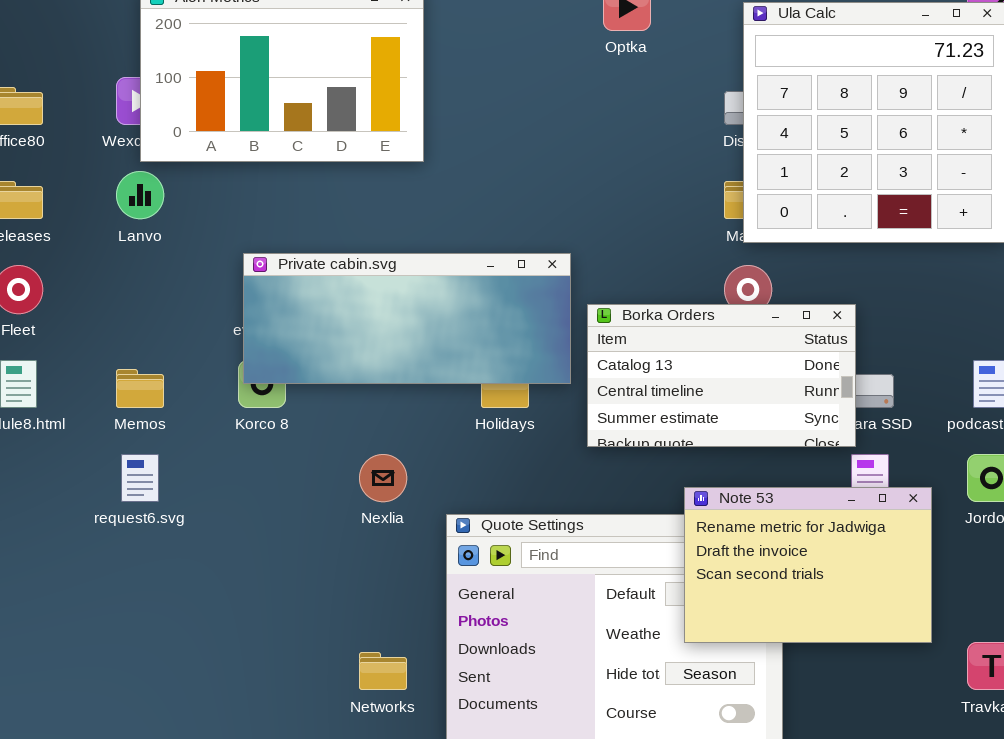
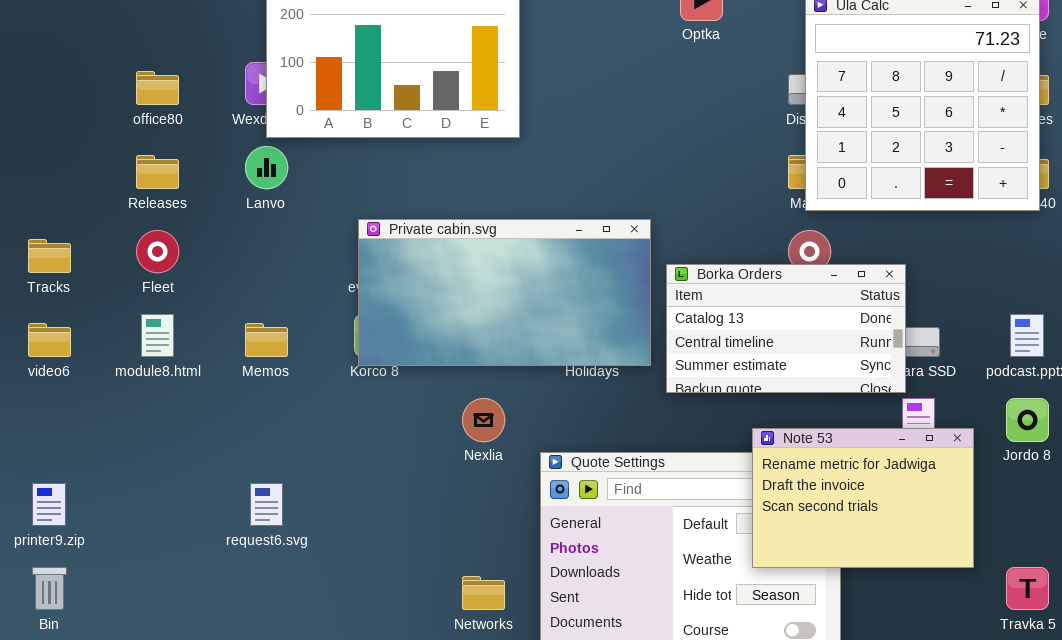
Private cabin.svg: [243,253,571,384] -> [358,219,651,366], resized
request6.svg: [121,454,159,502] -> [250,483,283,526], moved

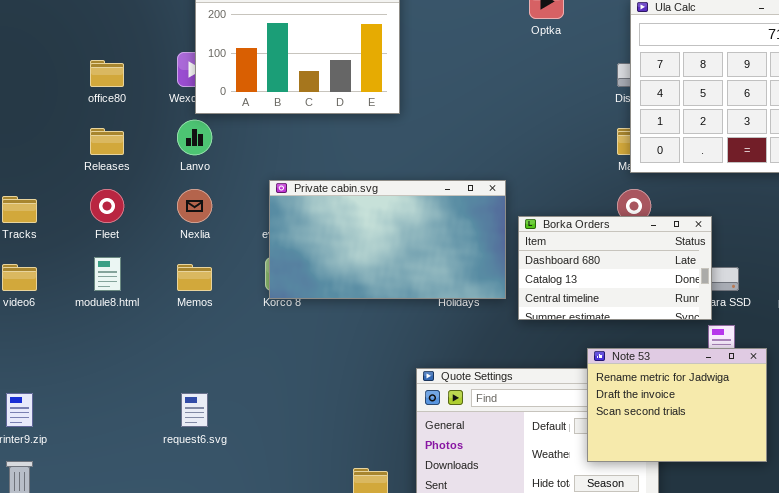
Borka Orders: [666,264,906,393] -> [518,216,712,320], scrolled up 1 row
Nexlia: [462,398,505,442] -> [177,189,212,223], moved

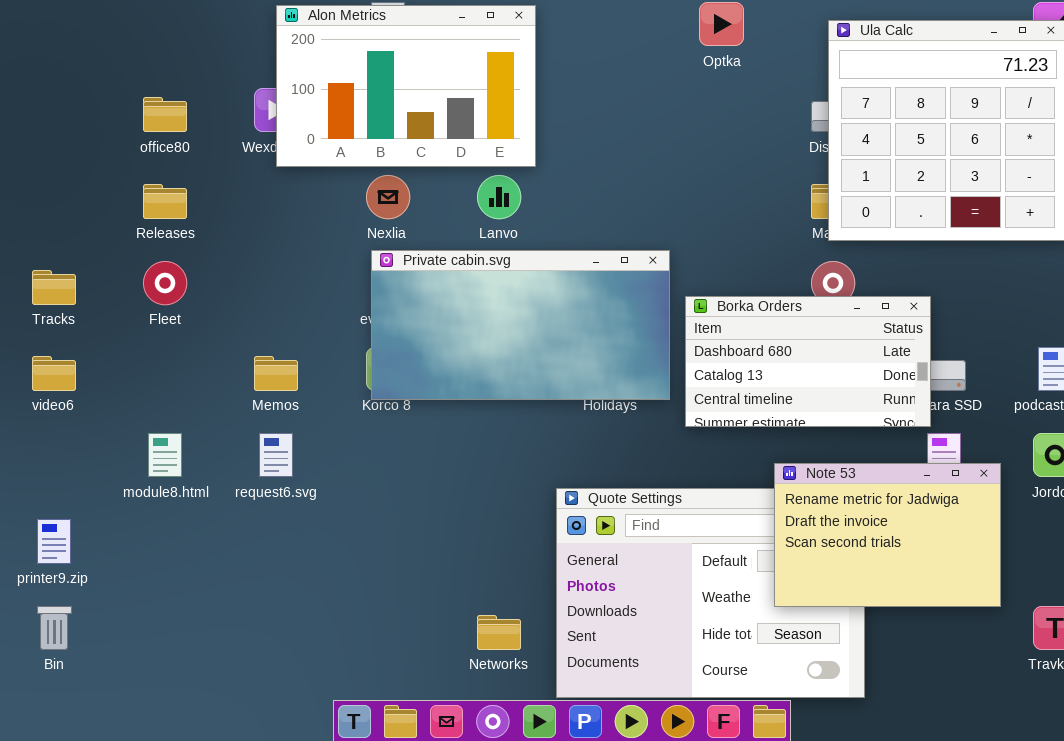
Lanvo: [177,120,212,155] -> [477,175,521,219], moved
Nexlia: [177,189,212,223] -> [366,175,410,219], moved
module8.html: [94,257,121,291] -> [148,433,182,477], moved
request6.svg: [181,393,208,427] -> [259,433,293,477], moved

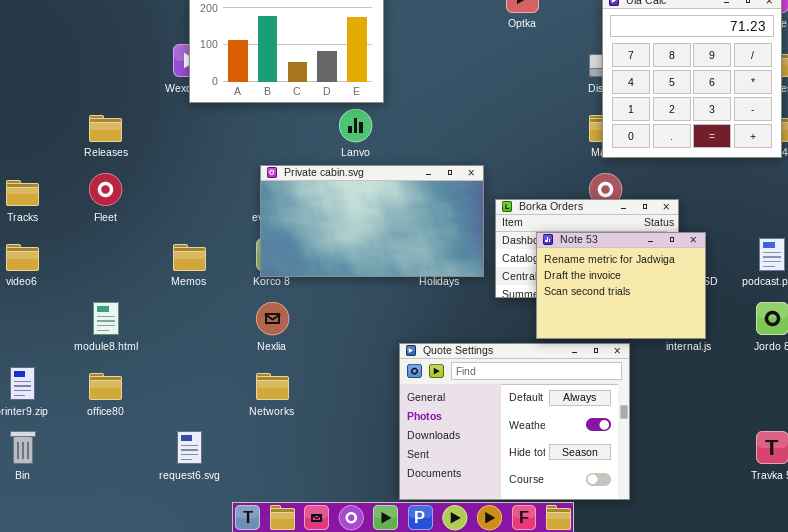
office80: [143,97,187,132] -> [89,373,122,400], moved
Nexlia: [366,175,410,219] -> [256,302,289,335], moved
request6.svg: [259,433,293,477] -> [177,431,202,464], moved
Note 53: [774,463,1001,607] -> [536,232,706,339], moved
Networks: [477,615,521,650] -> [256,373,289,400], moved

